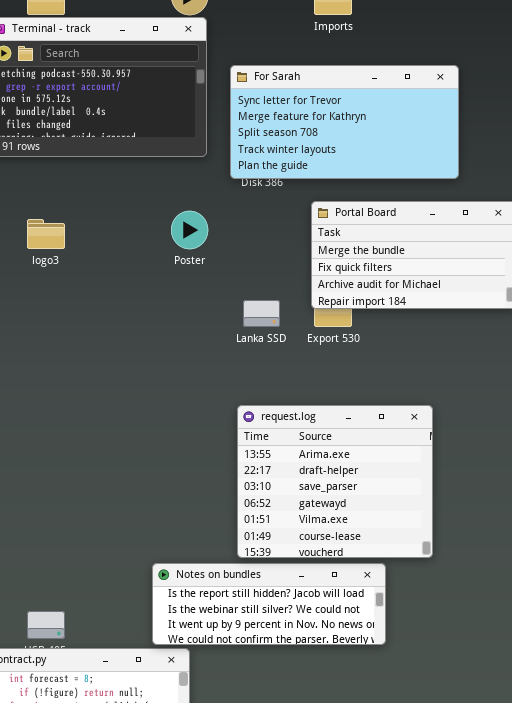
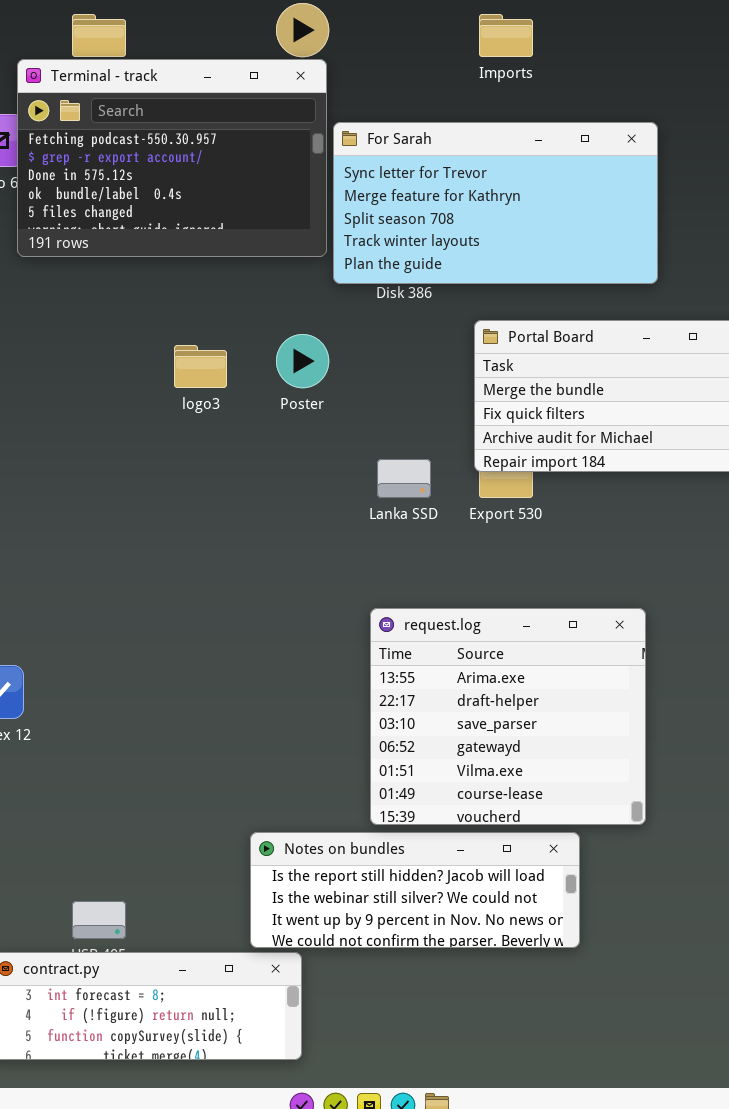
For Sarah: [230,65,459,179] -> [333,122,658,284], moved
logo3: [27,219,65,249] -> [174,345,227,388], moved

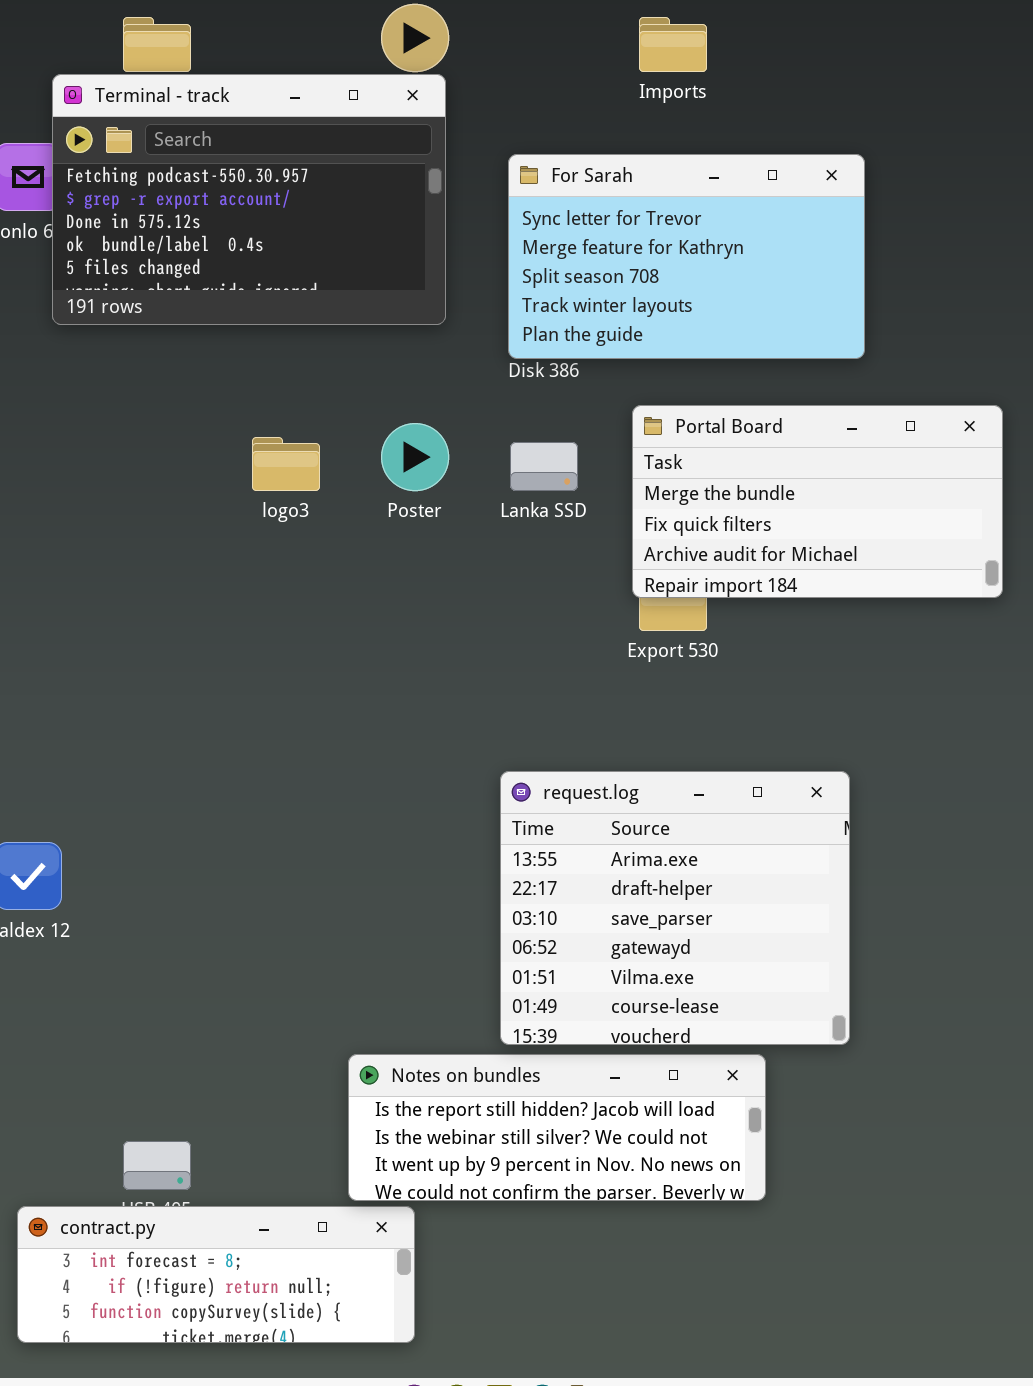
For Sarah: [333,122,658,284] -> [508,154,865,359], resized
Lanka SSD: [377,459,431,498] -> [510,442,578,491], moved

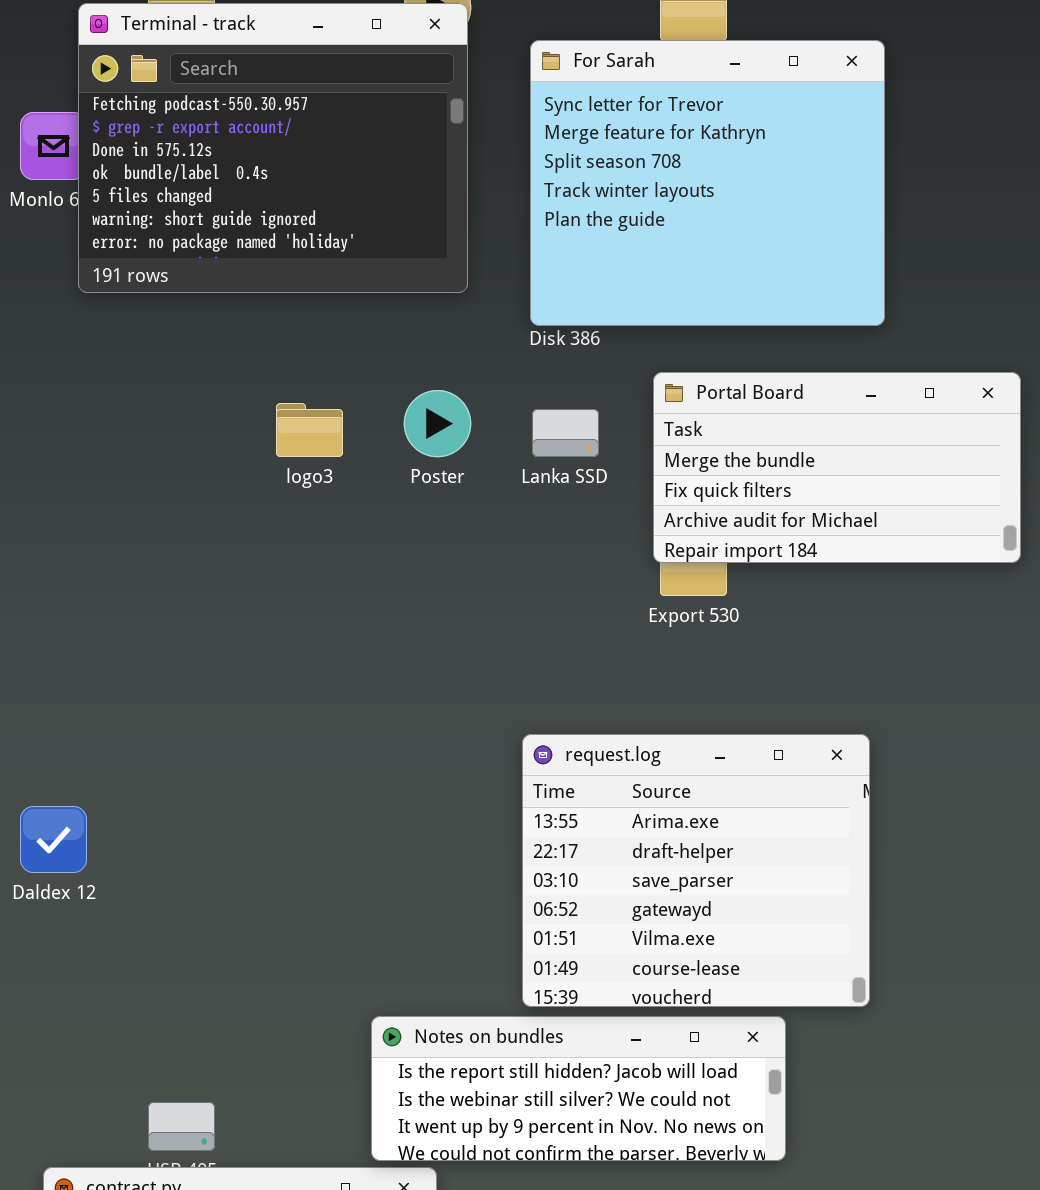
Terminal - track: [52,74,446,325] -> [78,3,468,293], resized
For Sarah: [508,154,865,359] -> [530,40,885,326], resized

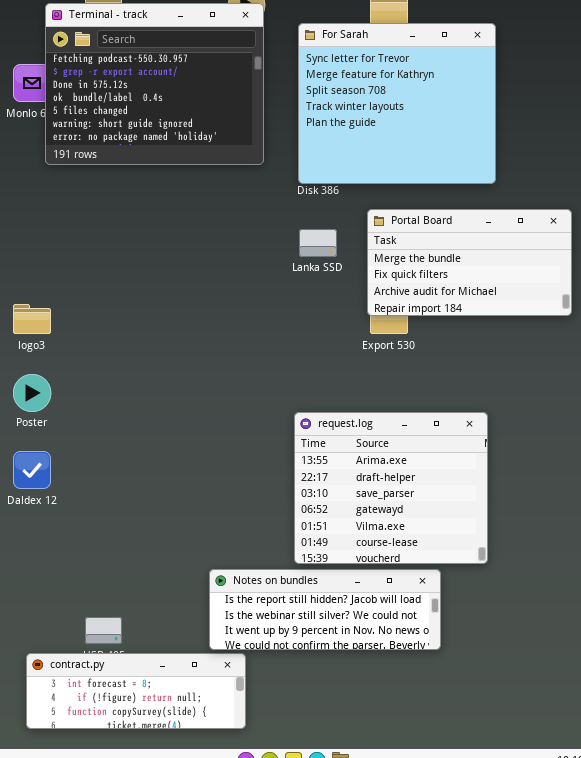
Poster: [404,390,471,457] -> [13,374,51,412], moved
logo3: [276,403,343,457] -> [13,304,51,334], moved

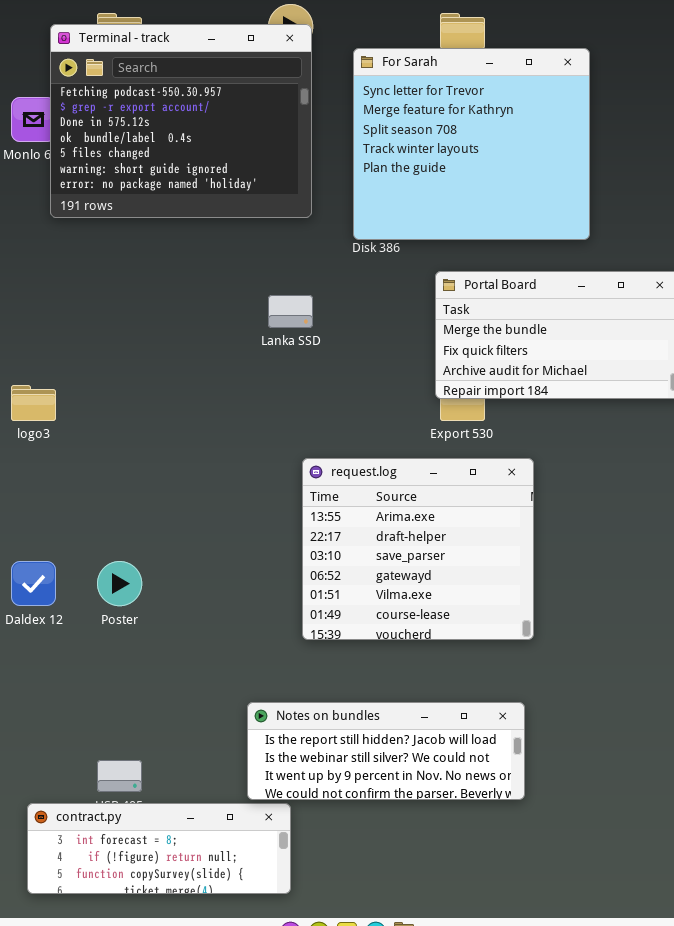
Lanka SSD: [299,229,337,257] -> [268,295,313,328], moved
Poster: [13,374,51,412] -> [97,561,142,606], moved
request.log: [294,412,488,564] -> [302,458,534,640], moved

